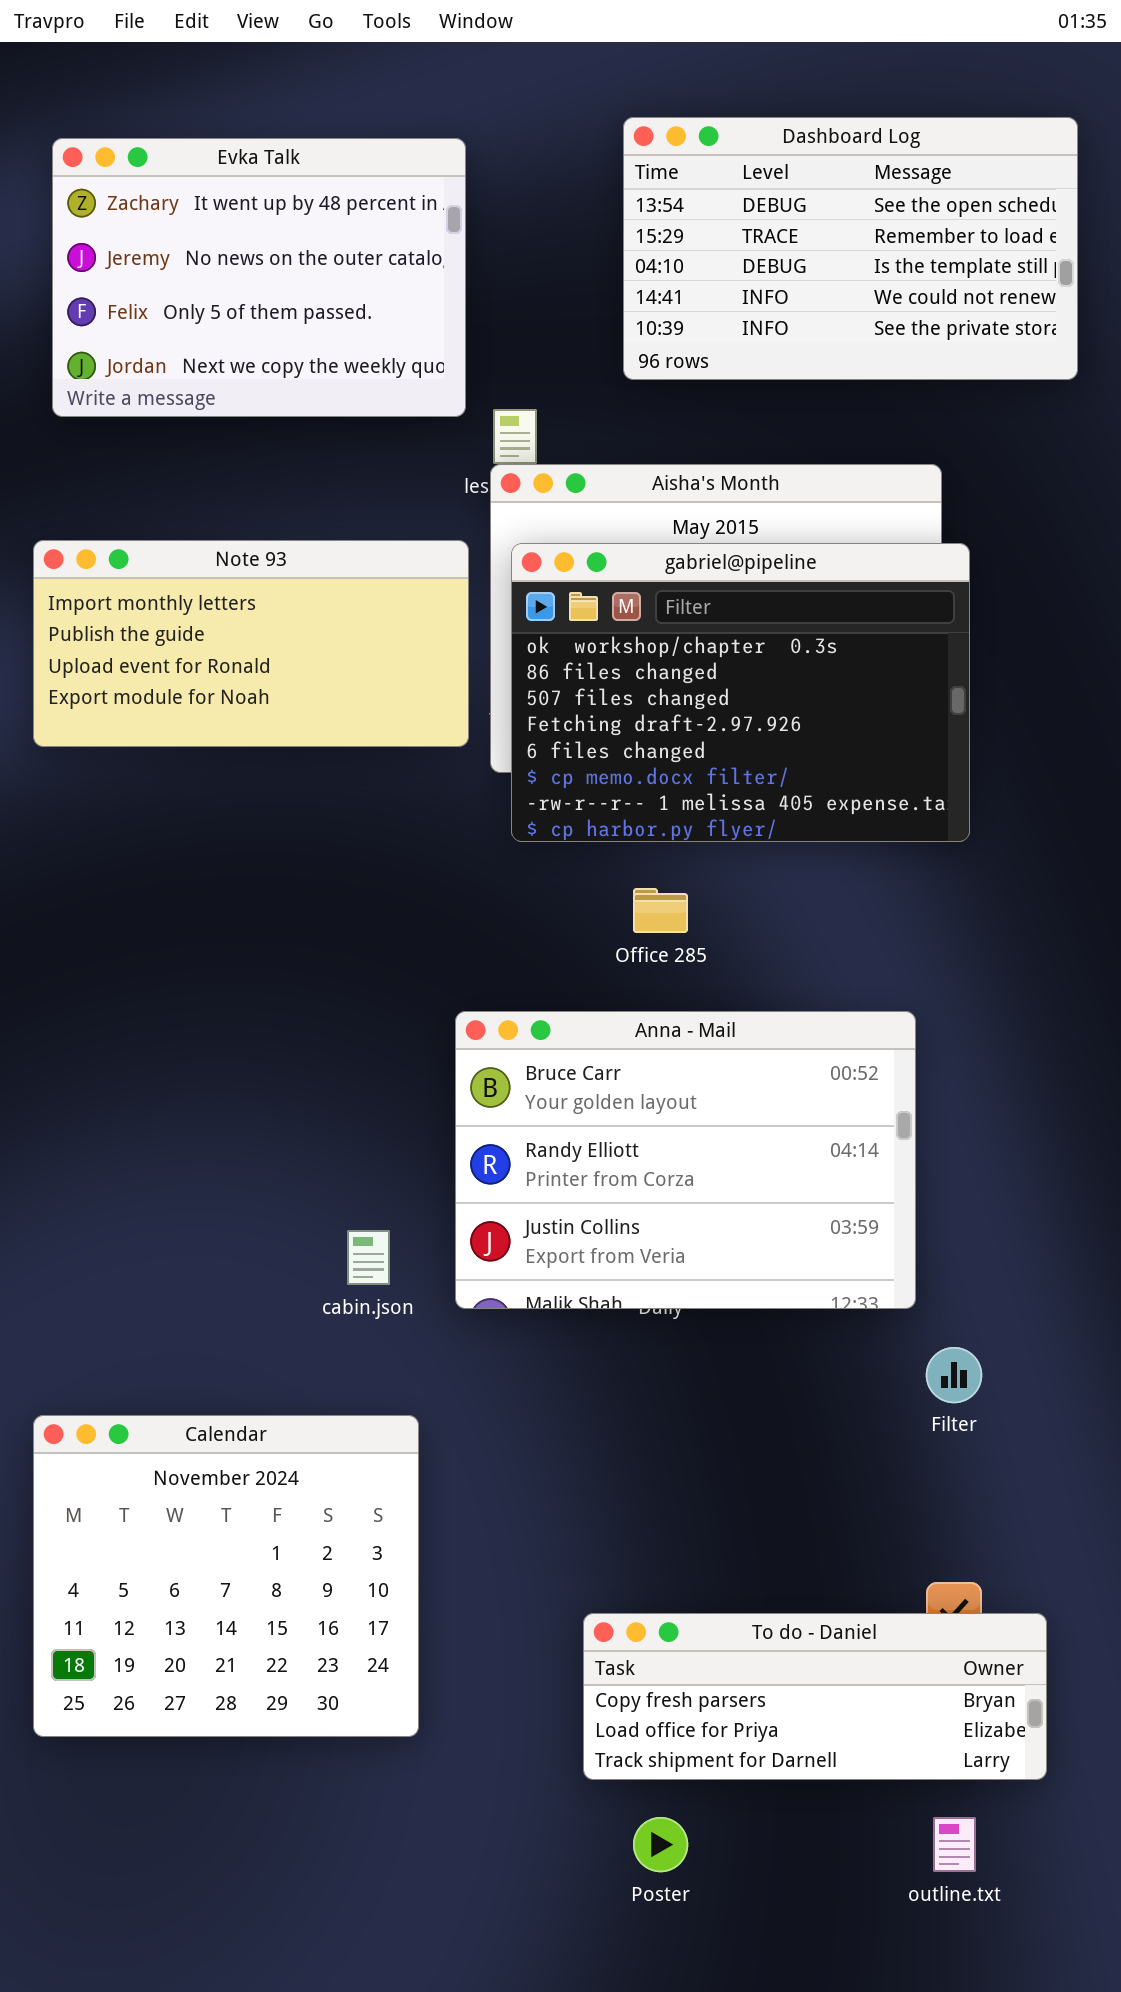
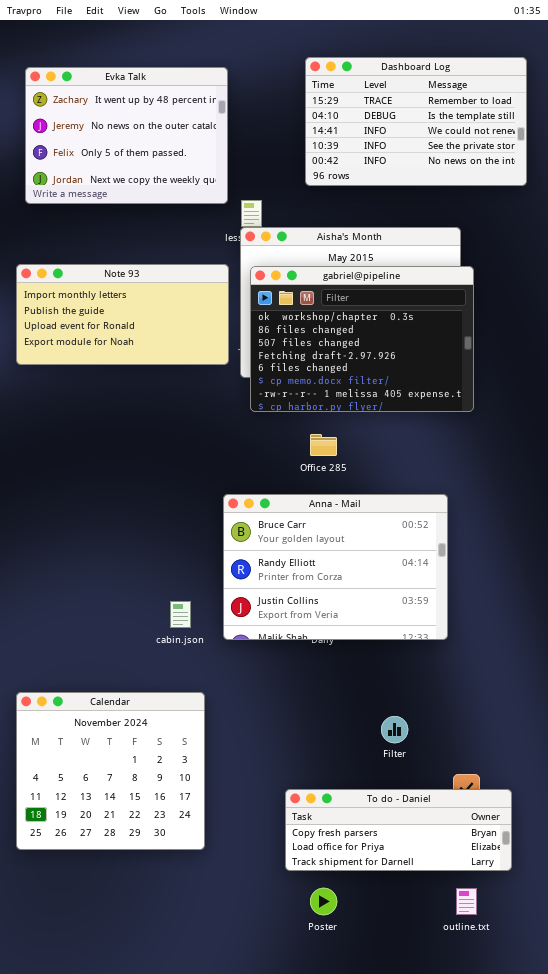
Dashboard Log: [623,117,1078,380] -> [305,57,527,186], scrolled down 1 row
Filter: [926,1347,982,1403] -> [381,716,408,743], moved

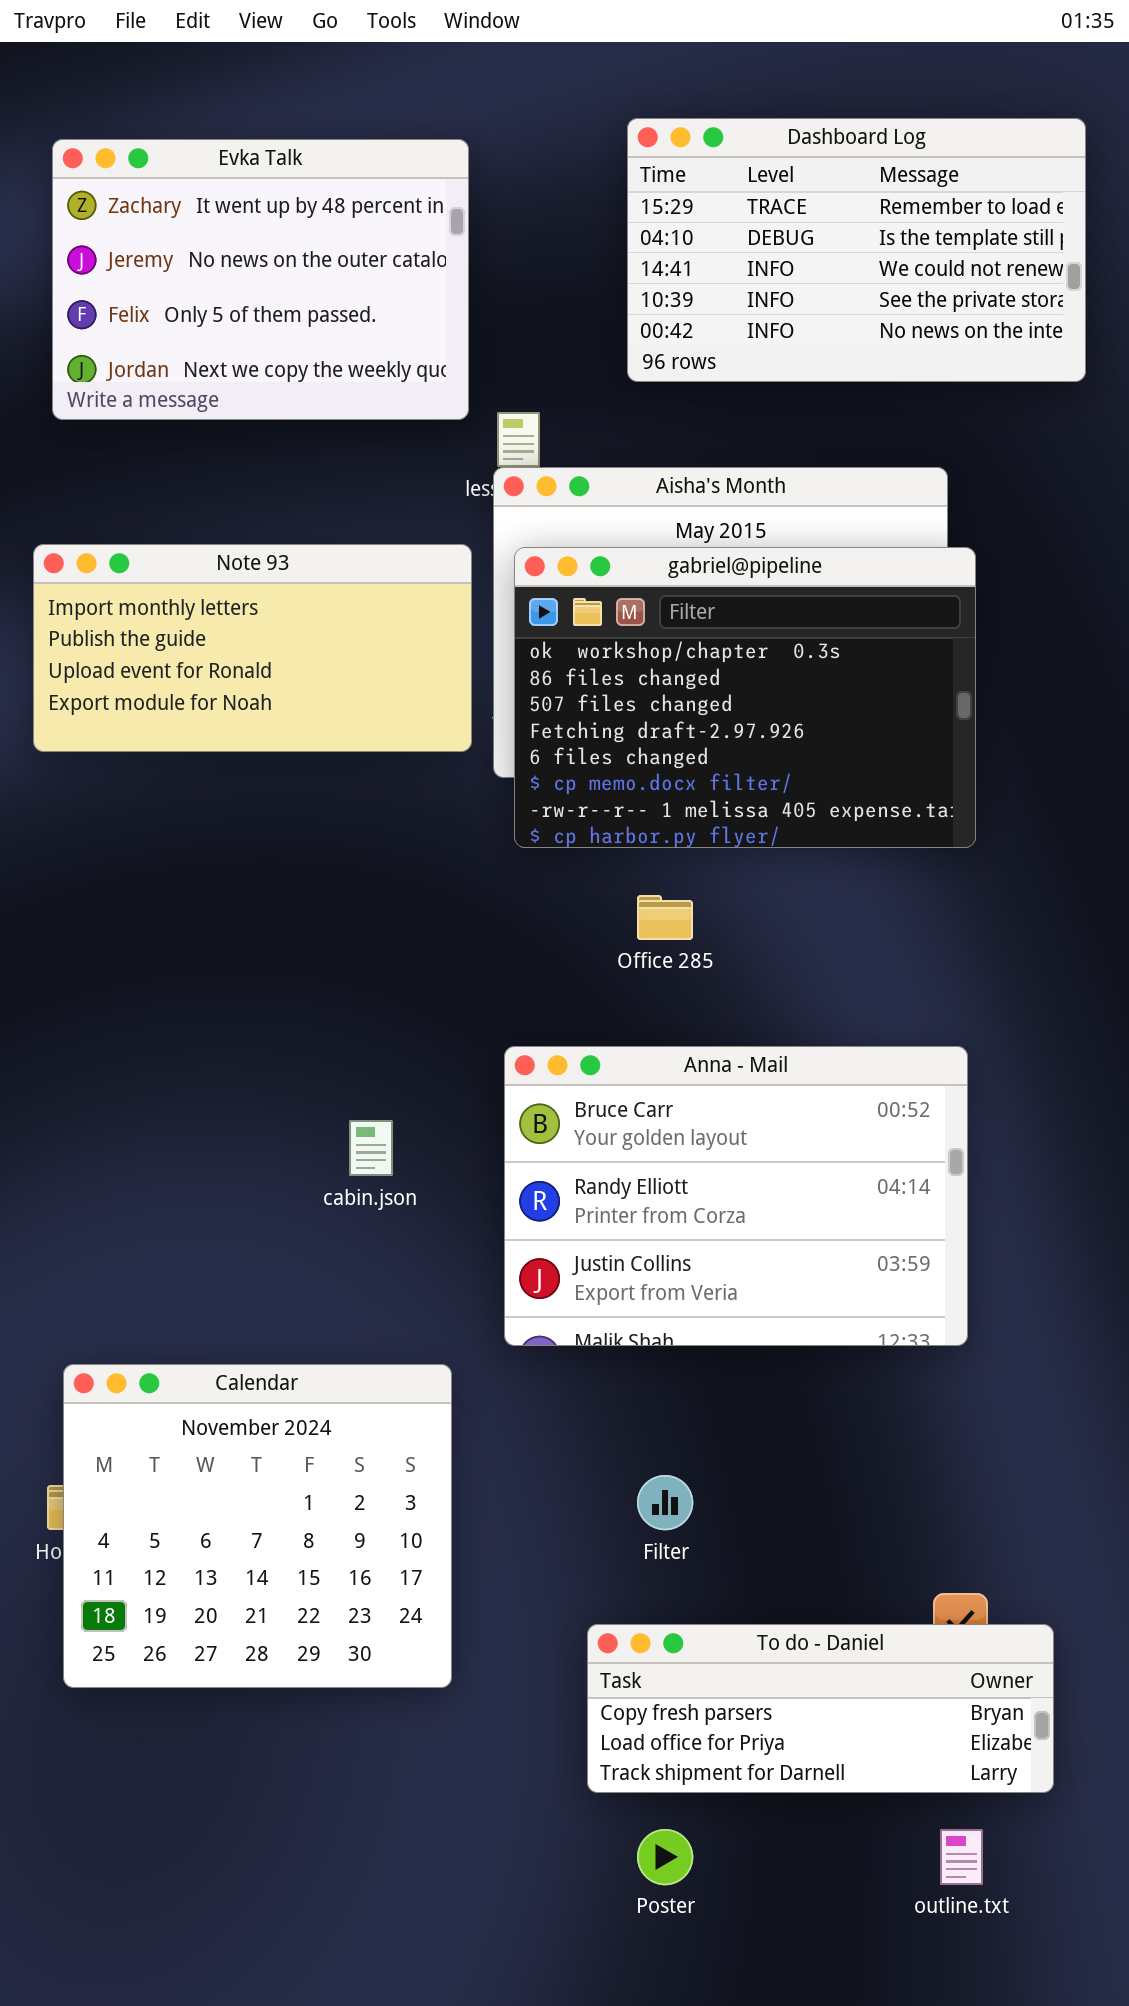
Anna - Mail: [223,494,448,640] -> [504,1046,968,1346], moved
cabin.json: [170,601,191,628] -> [349,1120,393,1176], moved
Calendar: [16,692,205,850] -> [63,1364,452,1688], moved
Filter: [381,716,408,743] -> [637,1475,693,1530], moved

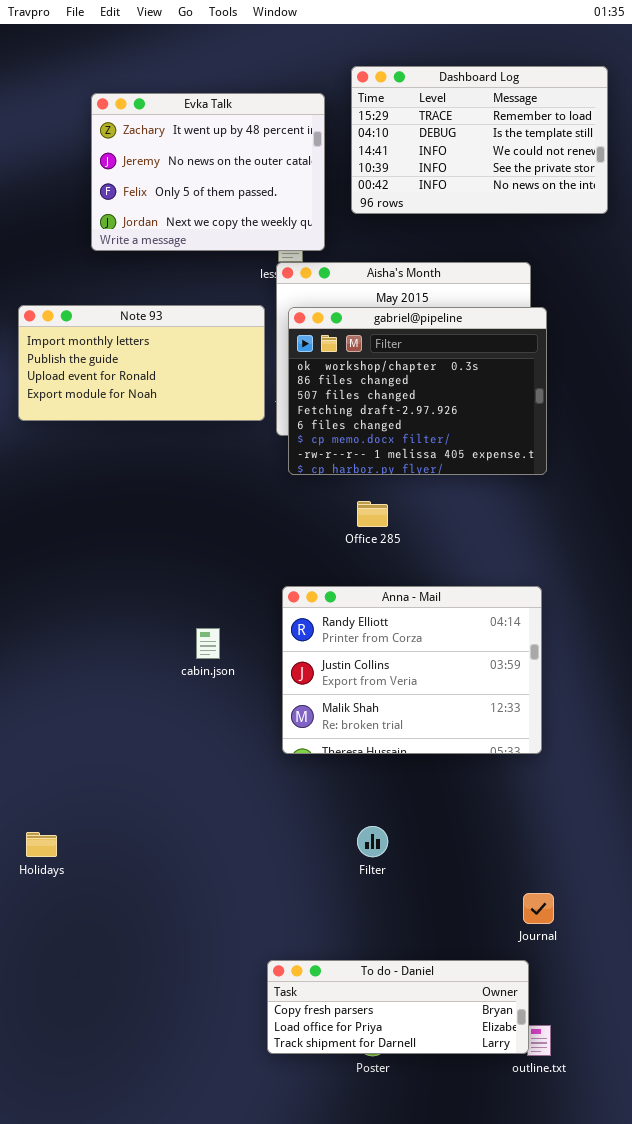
Evka Talk: [52,139,469,420] -> [91,93,325,251], moved
Anna - Mail: [504,1046,968,1346] -> [282,586,542,754], scrolled down 1 row
Calendar: [63,1364,452,1688] -> none, closed
To do - Daniel: [587,1624,1054,1793] -> [267,960,529,1054], moved

